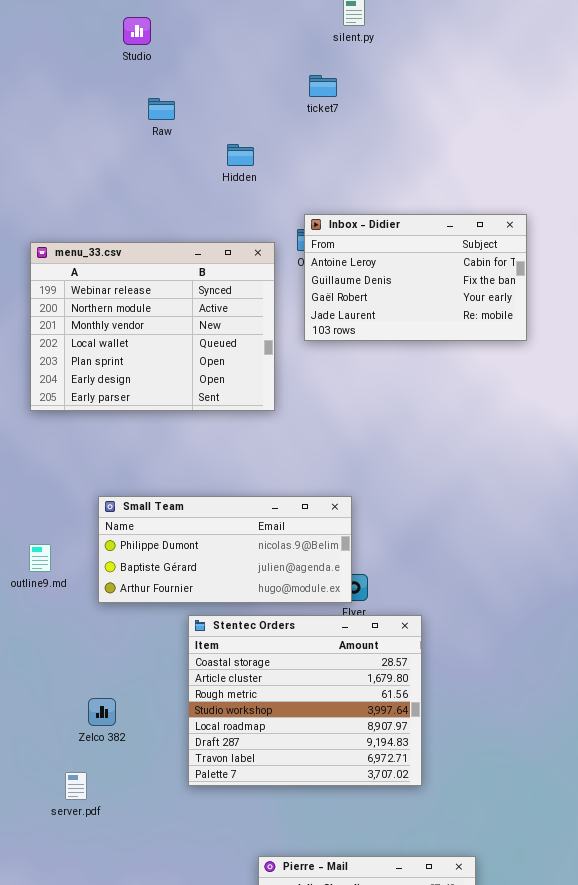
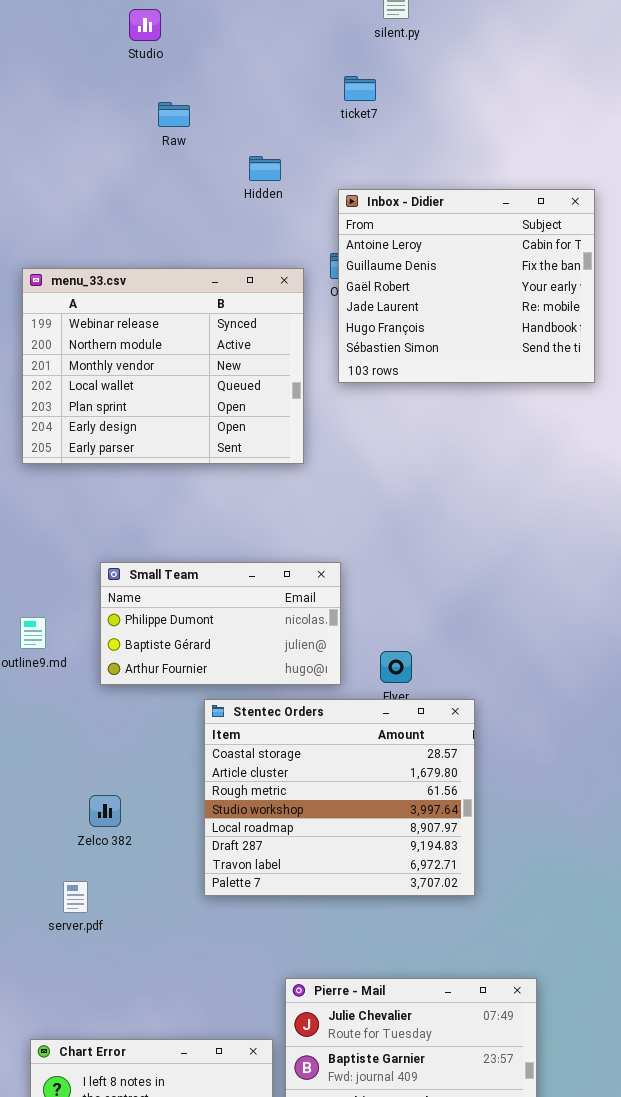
Inbox - Didier: [304,214,527,341] -> [338,189,595,383], resized
Small Team: [98,496,352,603] -> [100,562,341,685], resized

